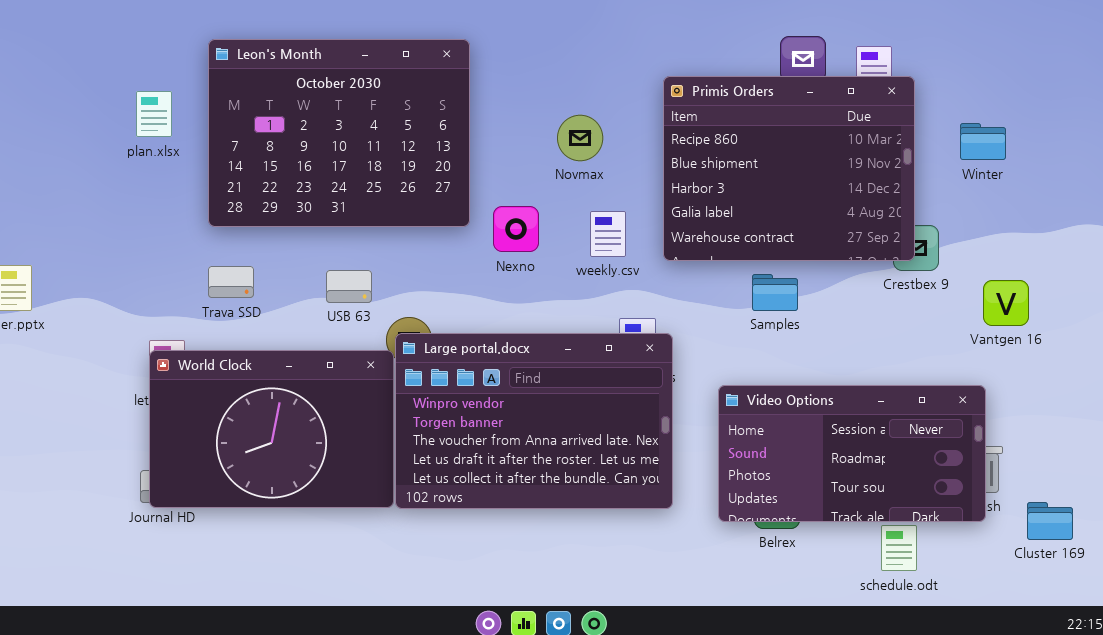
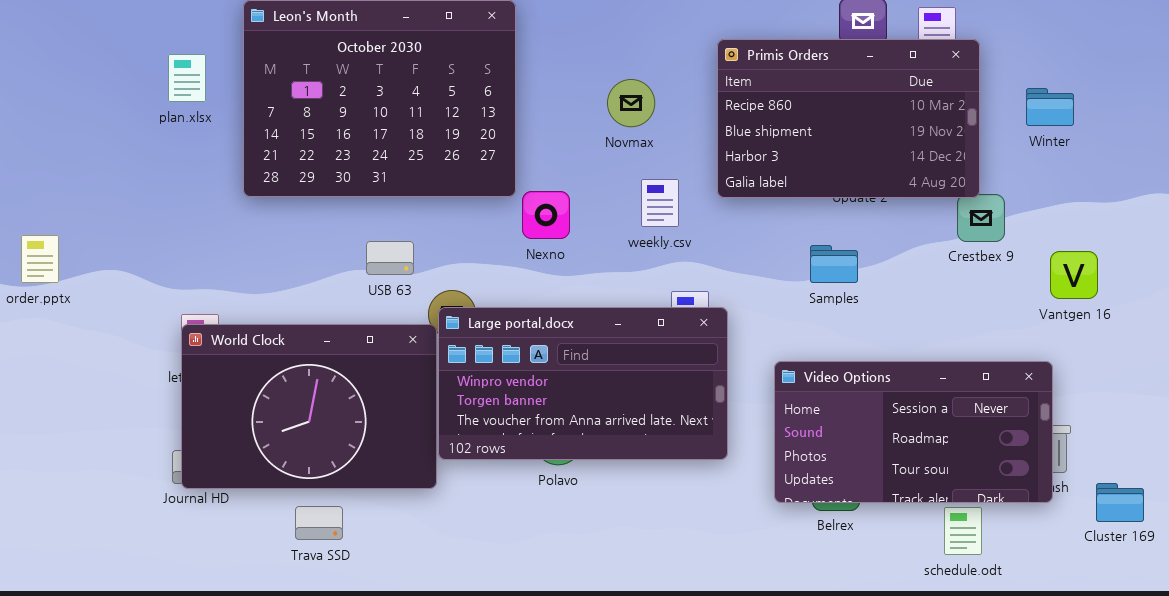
Primis Orders: [663,76,915,261] -> [717,39,980,198], resized
Nexno: [493,206,539,252] -> [522,191,570,239], moved
Trava SSD: [208,266,254,298] -> [295,506,343,540], moved
Large portal.docx: [395,333,673,509] -> [438,307,728,460], resized

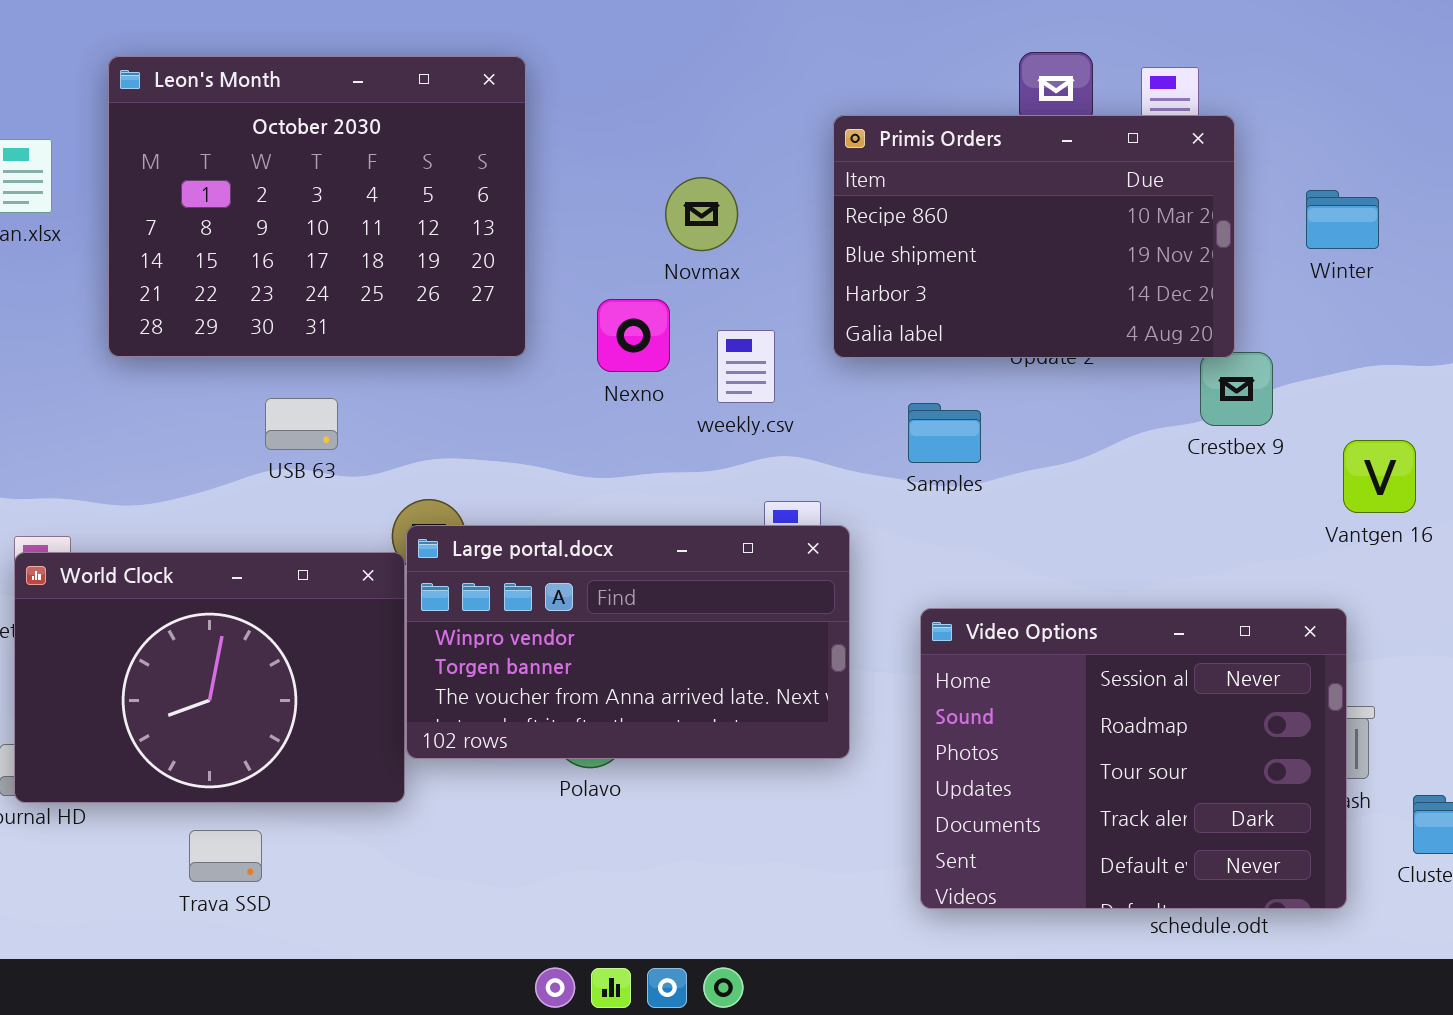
Nexno: [522,191,570,239] -> [597,299,670,372], moved
USB 63: [366,241,414,275] -> [265,398,338,450], moved
Samples: [810,245,858,283] -> [908,403,981,463], moved
Video Options: [774,361,1053,503] -> [920,608,1347,909], resized

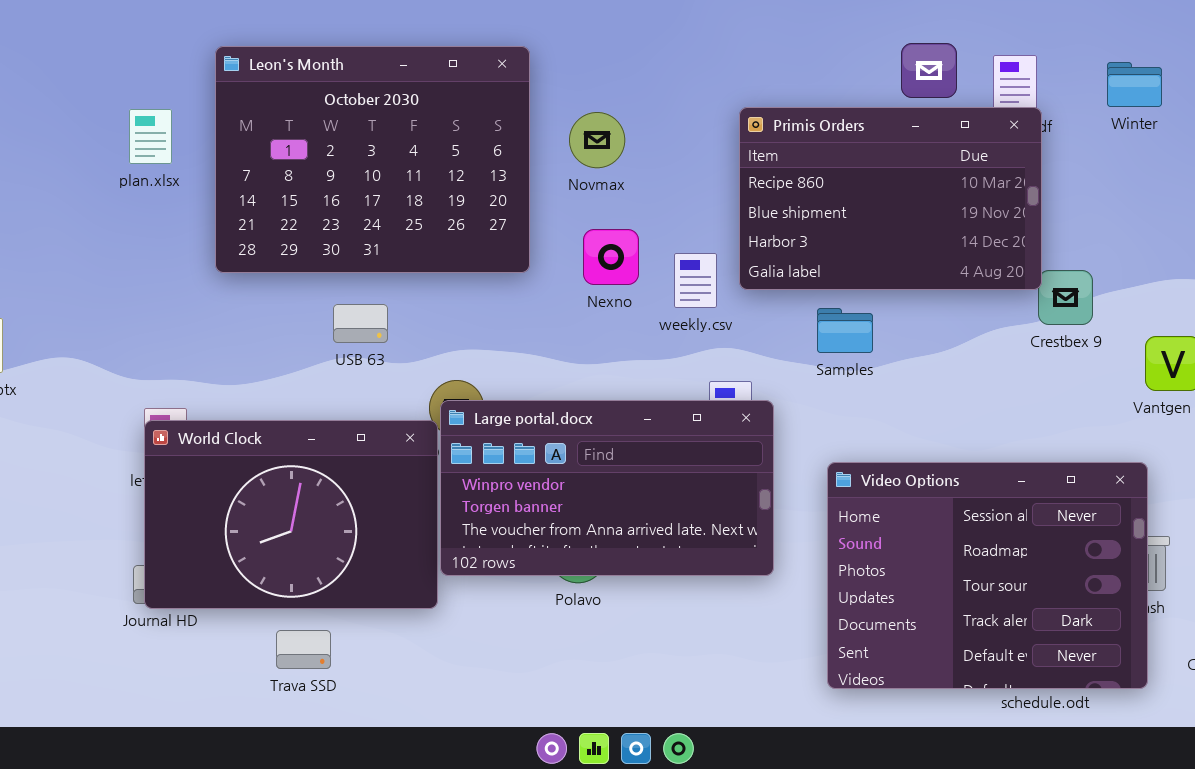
Primis Orders: [833,115,1235,358] -> [739,107,1042,290], moved
Novmax: [665,177,738,251] -> [569,112,625,168], moved
Winter: [1306,190,1379,249] -> [1107,62,1162,107], moved

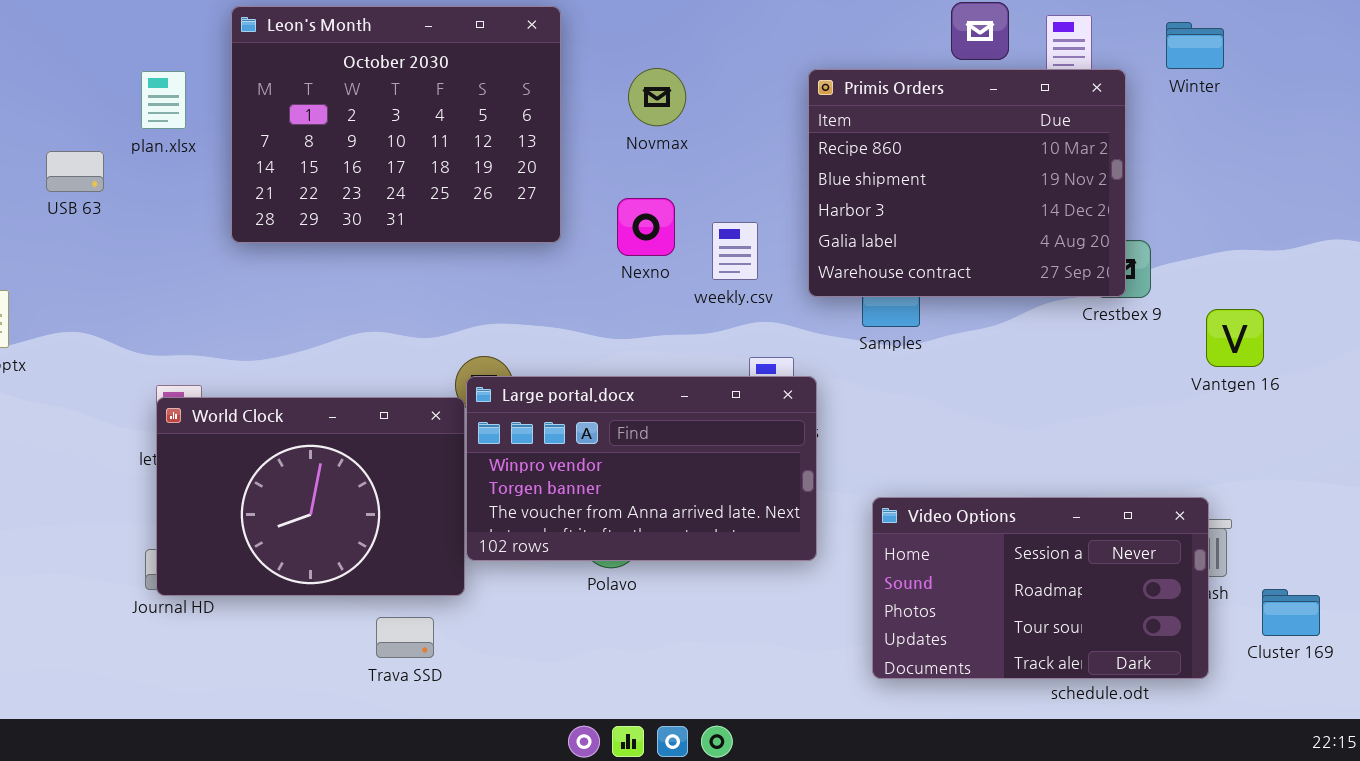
Primis Orders: [739,107,1042,290] -> [808,69,1126,297], moved, resized
Novmax: [569,112,625,168] -> [628,68,686,126], moved
USB 63: [333,304,388,343] -> [46,151,104,192], moved
Video Options: [827,462,1148,689] -> [872,497,1209,679], resized
Trava SSD: [276,630,331,669] -> [376,617,434,658], moved

